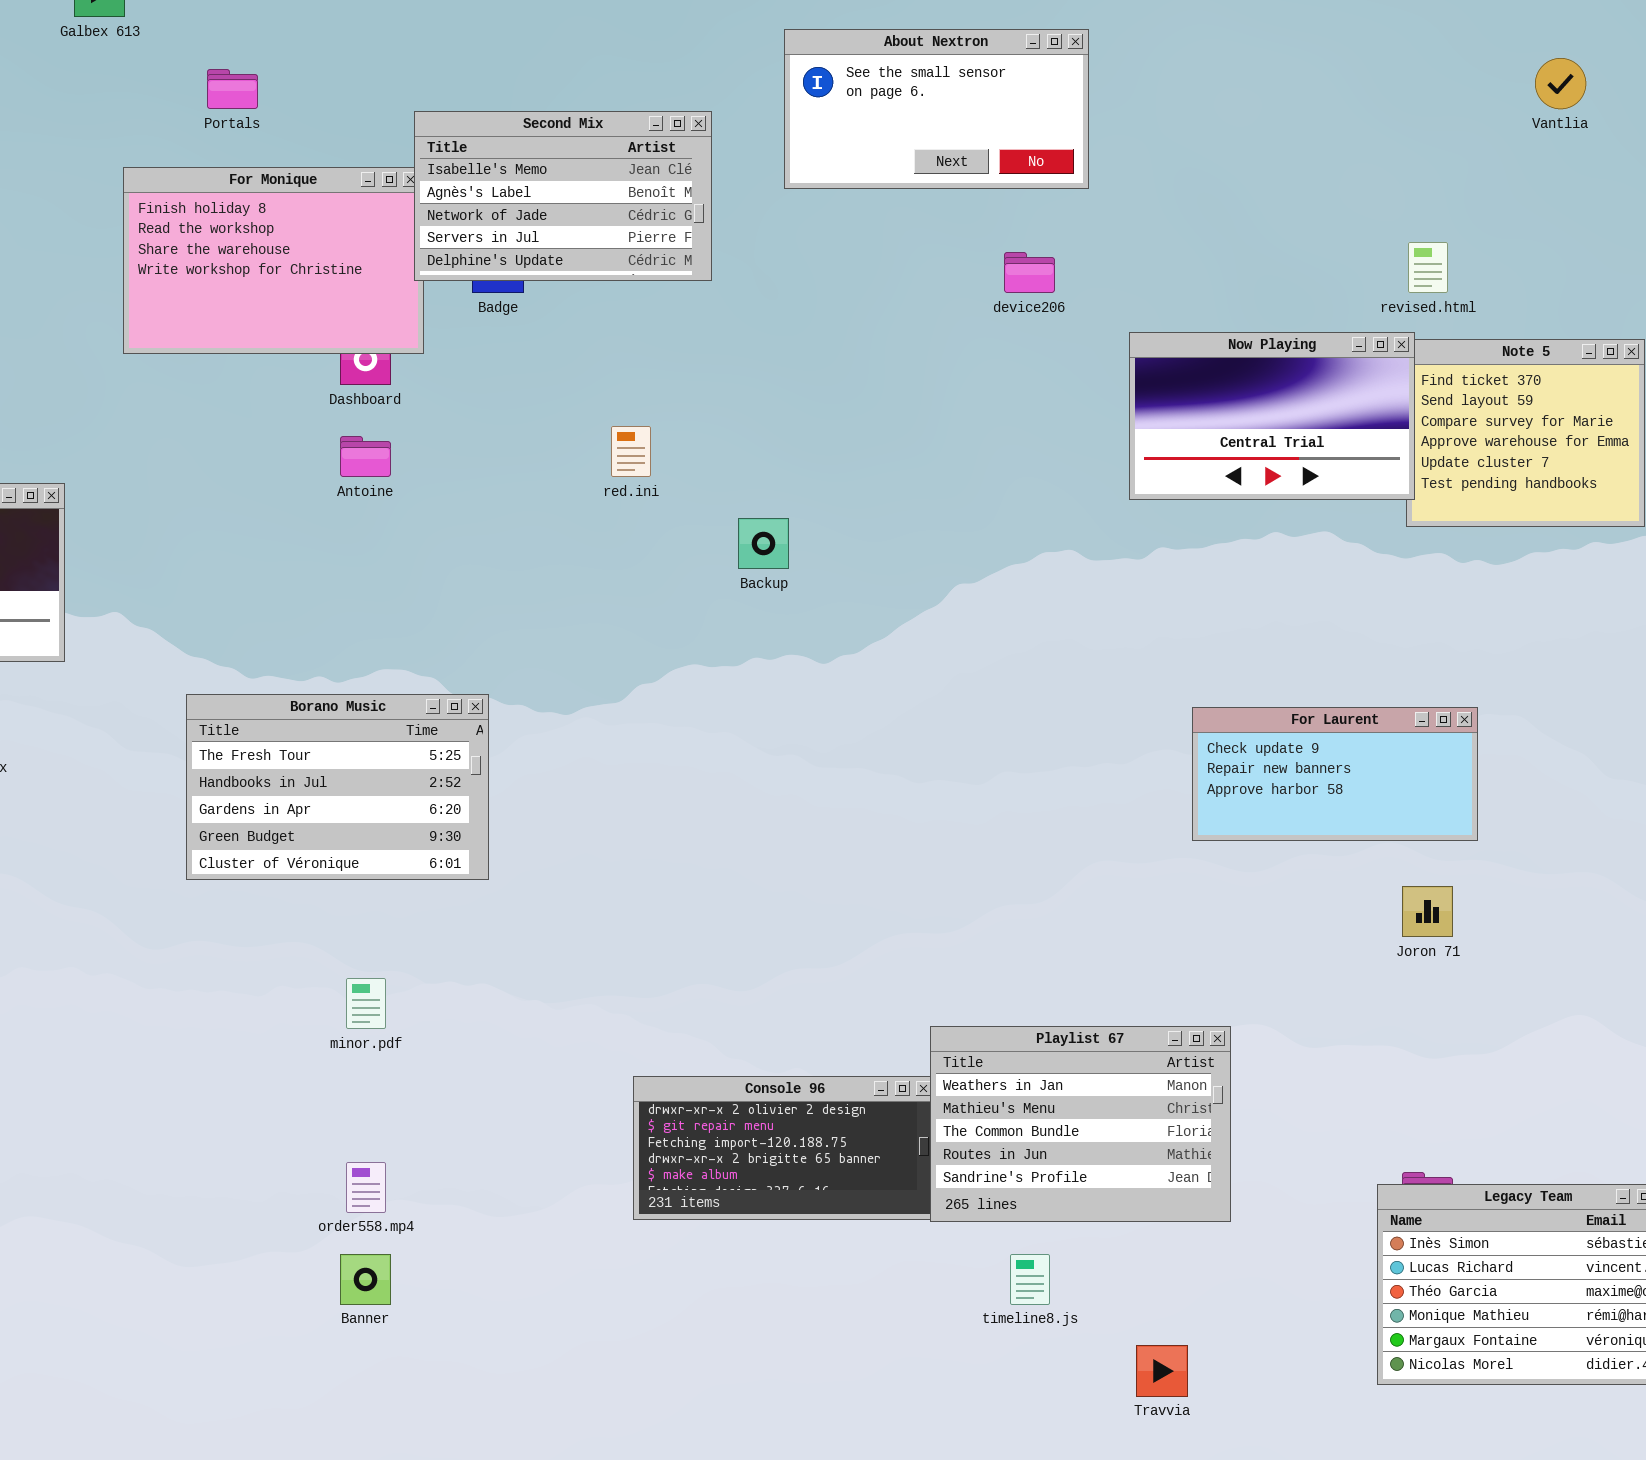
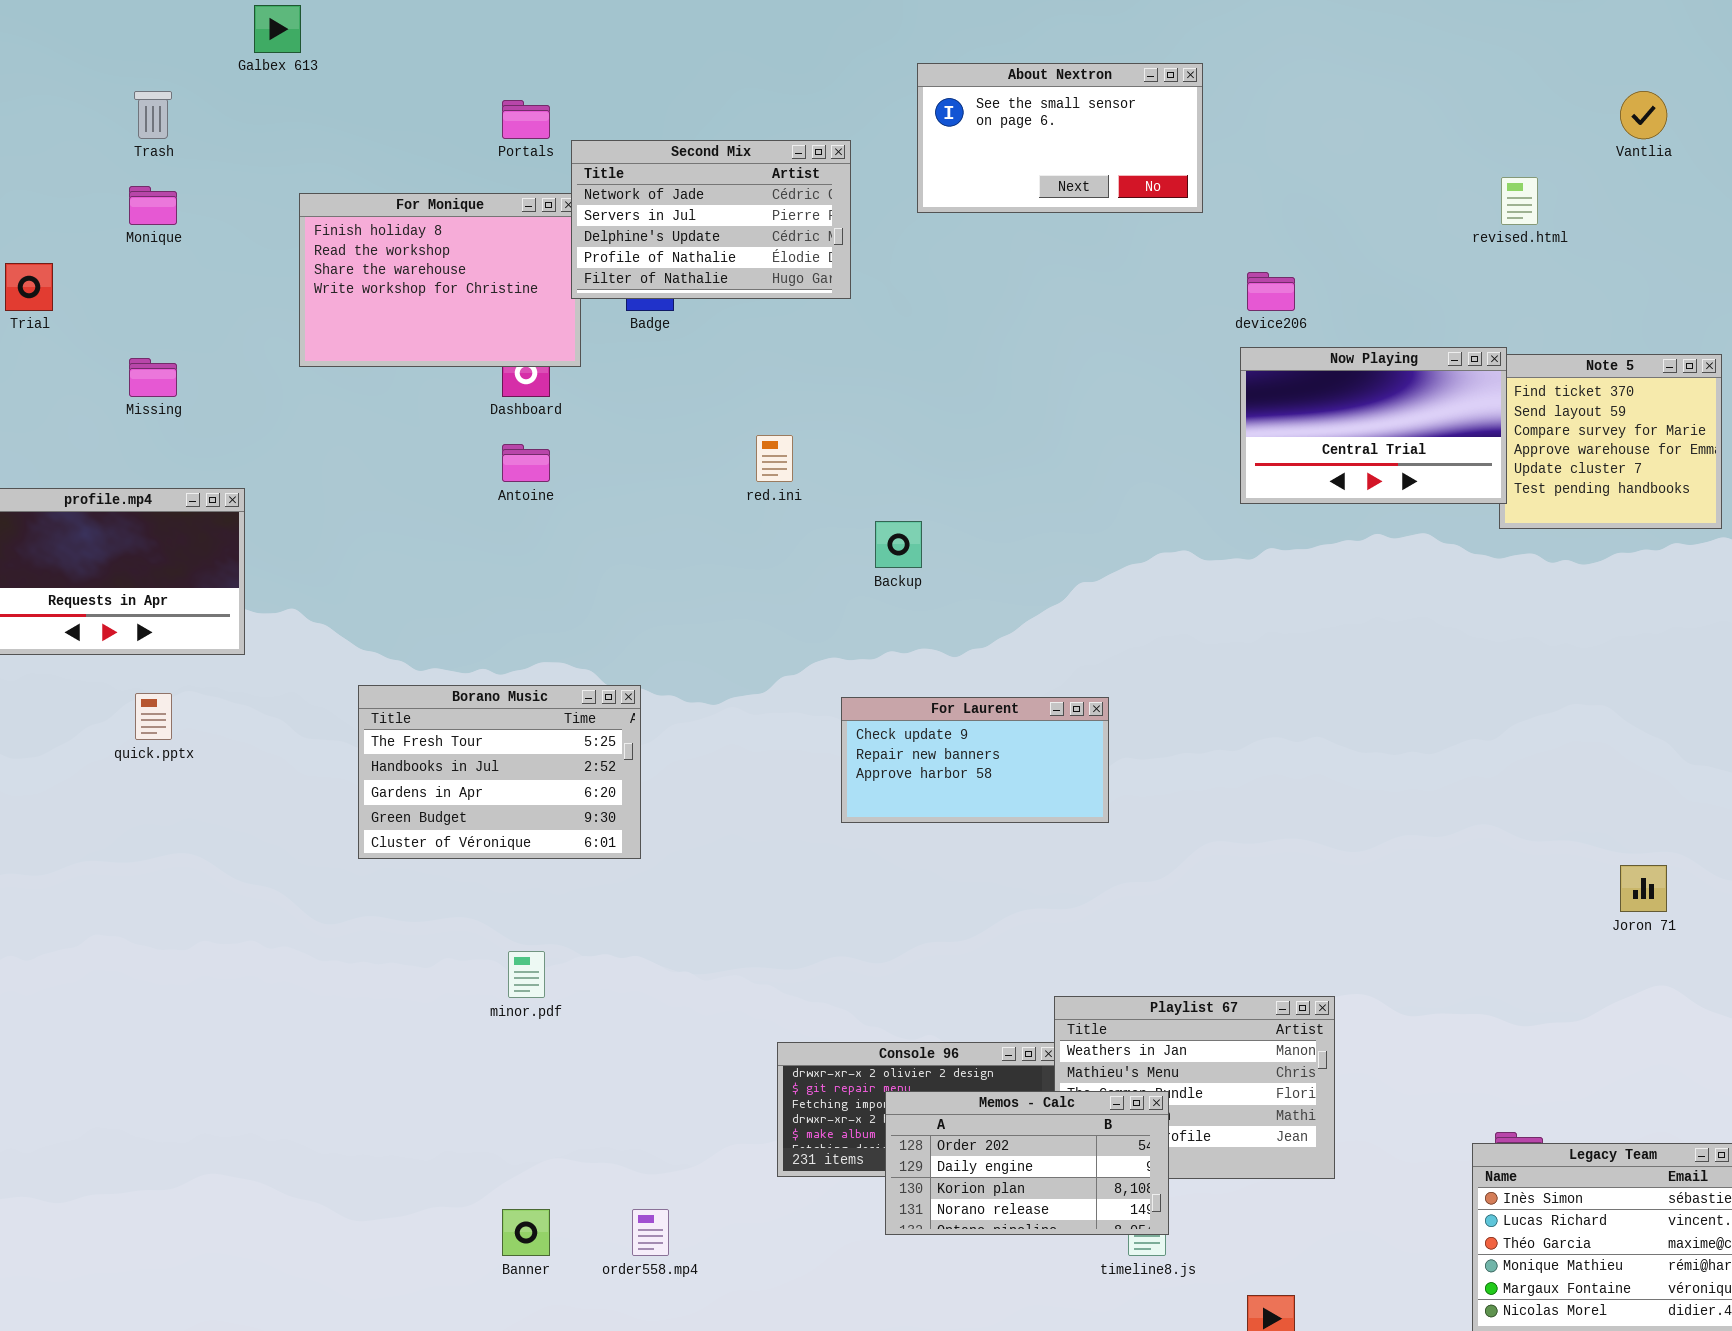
Portals: [207,69,258,109] -> [502,100,550,139], moved
Second Mix: [414,111,712,281] -> [571,140,851,299], scrolled down 2 rows
revised.html: [1408,242,1448,293] -> [1501,177,1538,225], moved
device206: [1004,252,1055,293] -> [1247,272,1295,311], moved
For Laurent: [1192,707,1478,841] -> [841,697,1109,823], moved
Joron 71: [1402,886,1453,937] -> [1620,865,1667,912], moved
Memos - Calc: none -> [885,1091,1169,1235], opened
order558.mp4: [346,1162,386,1213] -> [632,1209,669,1256], moved

